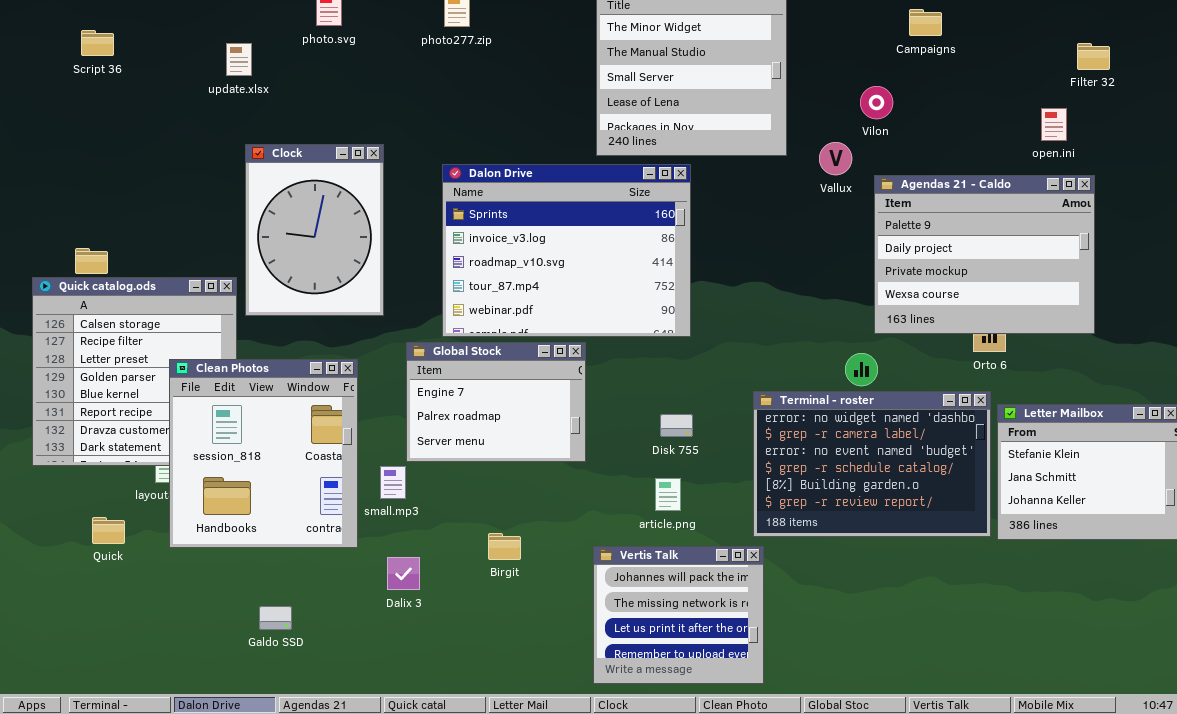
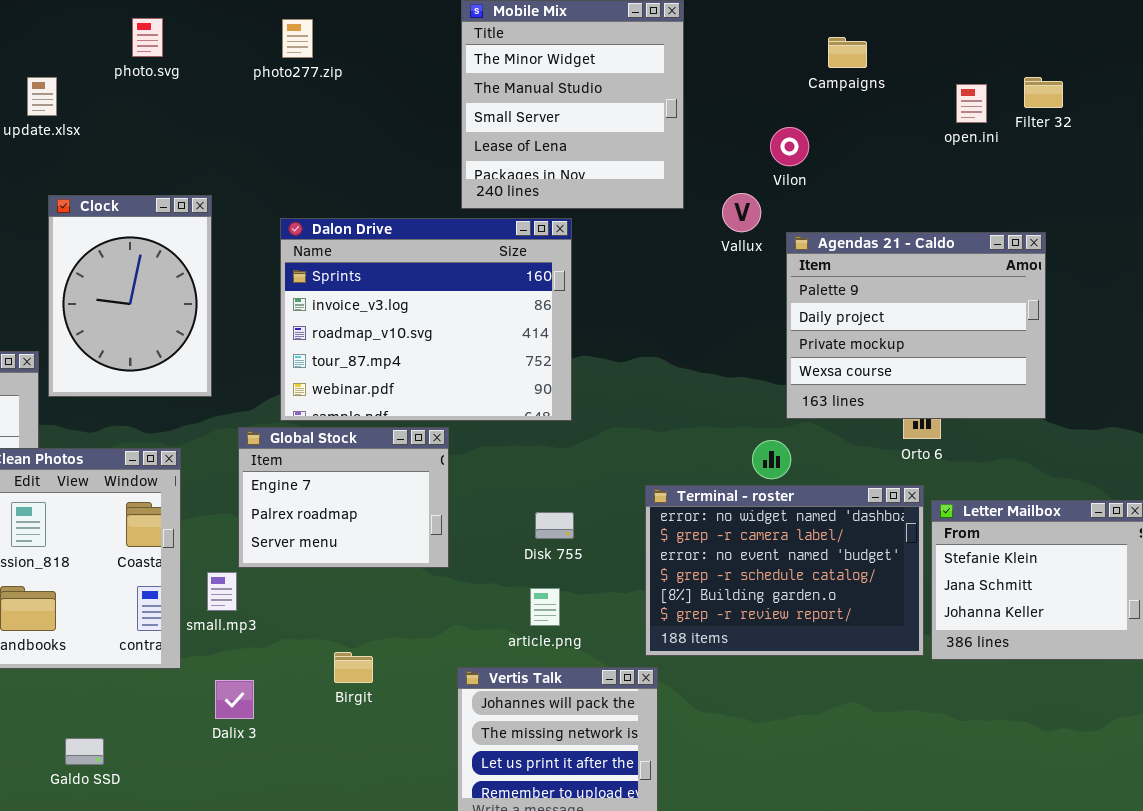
open.ini: [1041,108,1067,141] -> [956,84,987,123], moved

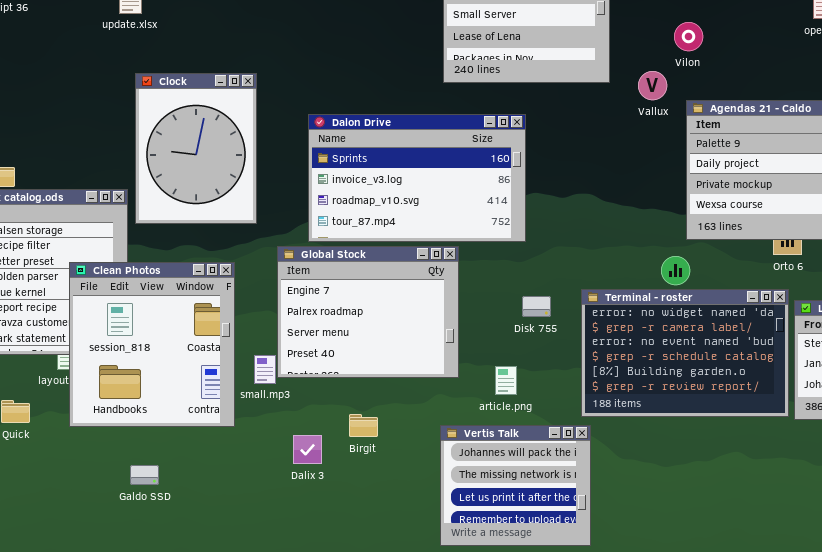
Dalon Drive: [280,218,572,421] -> [308,114,526,242], resized
Global Stock: [238,427,449,568] -> [277,246,459,378], resized
Disk 755: [535,512,574,539] -> [522,296,551,317], moved
Dalix 3: [215,680,254,719] -> [293,435,322,464], moved
Galdo SSD: [65,738,104,765] -> [130,465,159,485], moved

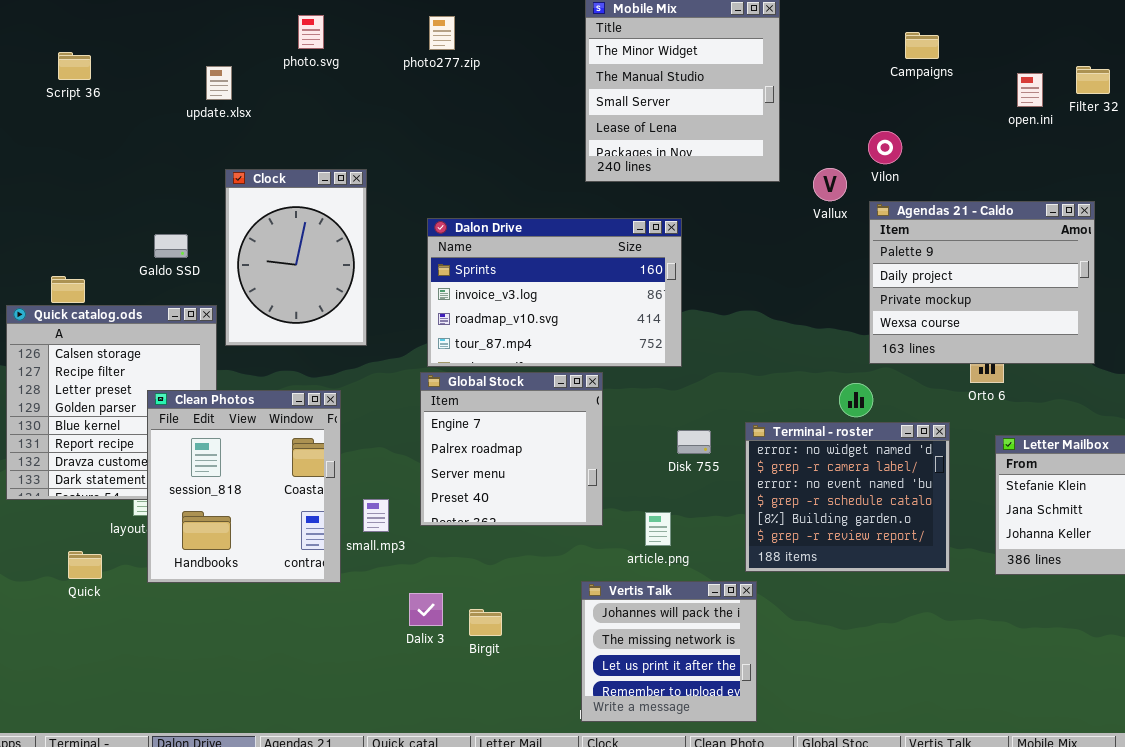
Vilon: [674,22,703,51] -> [868,131,902,164], moved
Global Stock: [277,246,459,378] -> [420,372,603,526], resized
Terminal - roster: [581,289,789,417] -> [745,422,950,572], resized
Birgit: [349,414,378,437] -> [469,609,502,636], moved
Galdo SSD: [130,465,159,485] -> [154,234,188,258], moved

